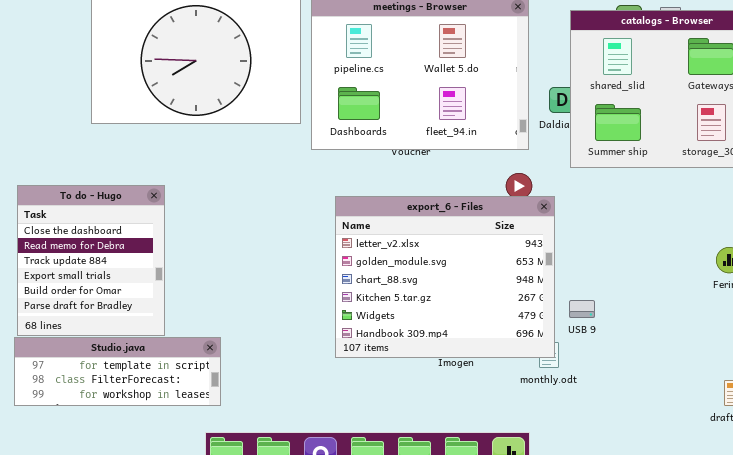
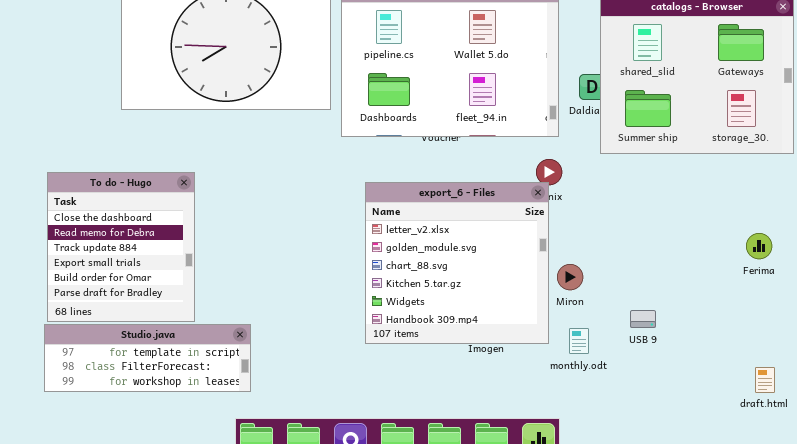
export_6 - Files: [335,196,555,358] -> [365,182,549,344], resized
USB 9: [569,300,595,318] -> [630,310,656,328], moved

